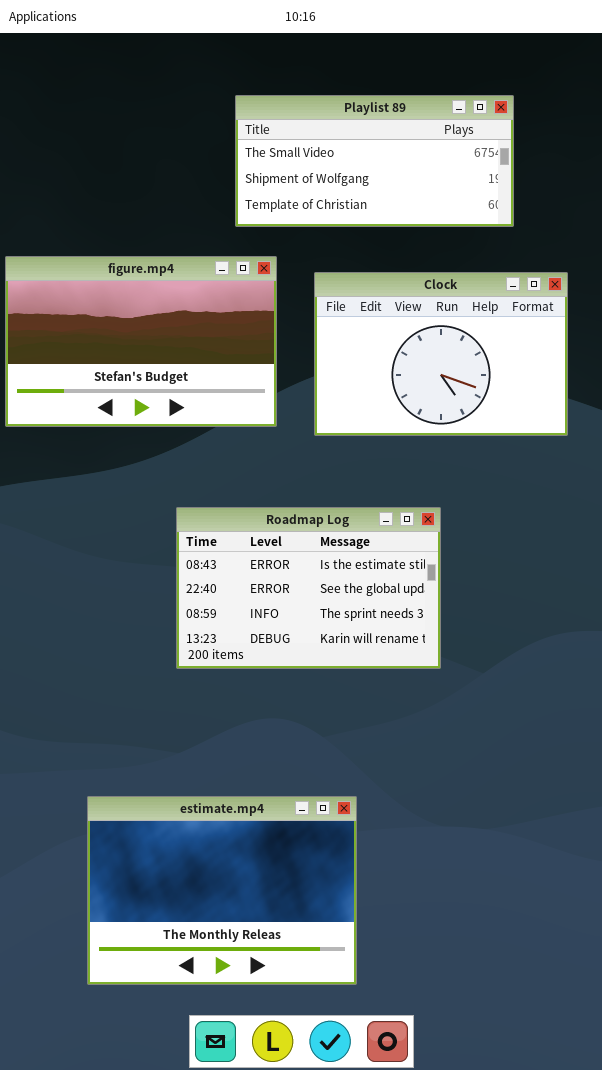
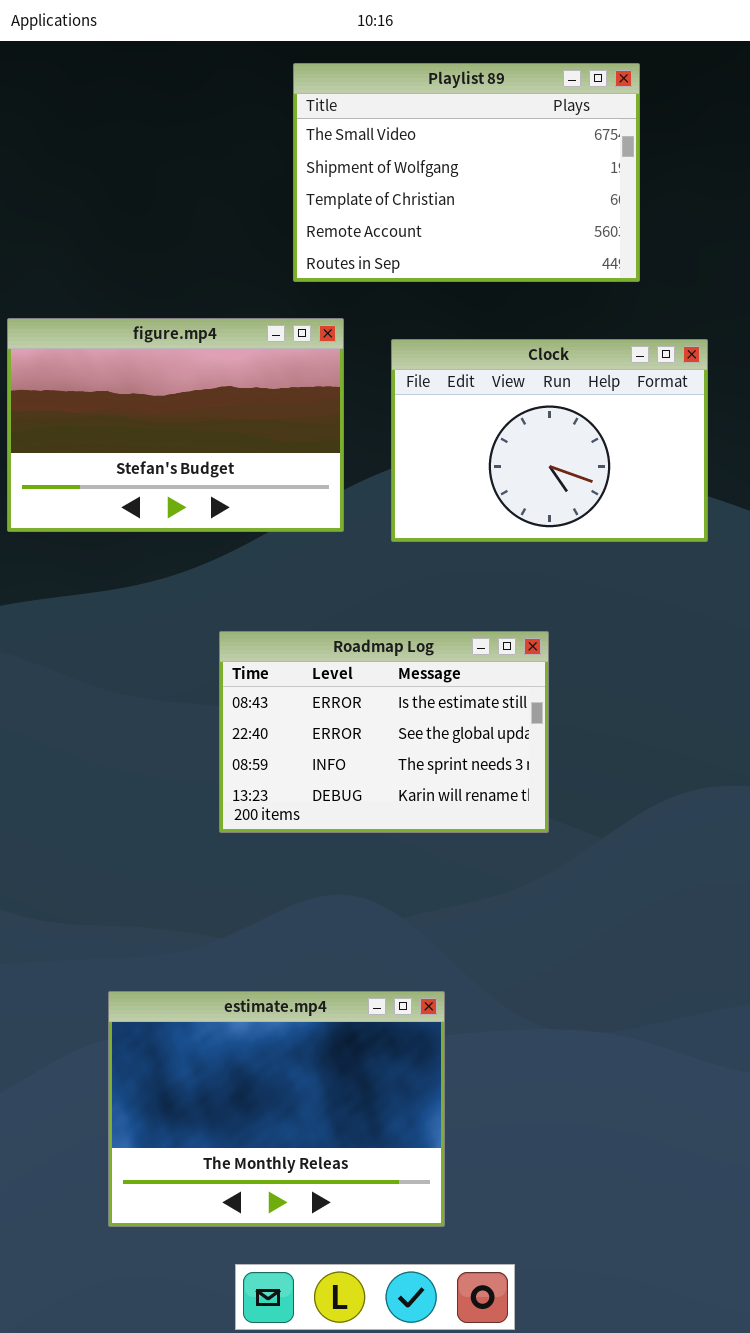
Playlist 89: [235,95,514,227] -> [293,63,640,282], resized

